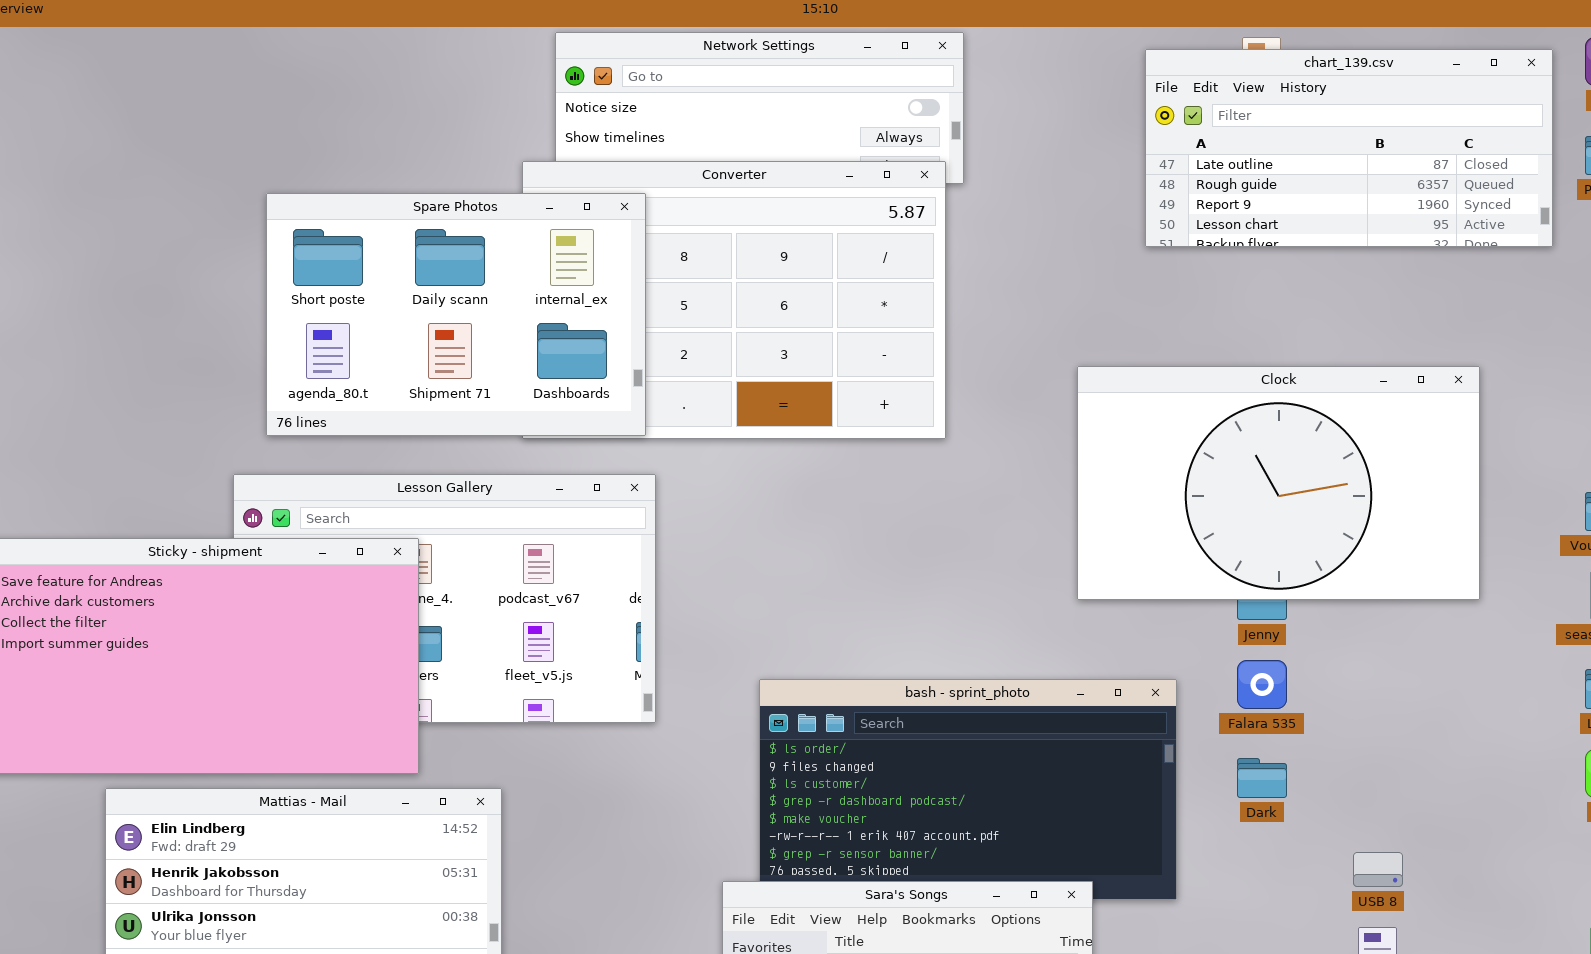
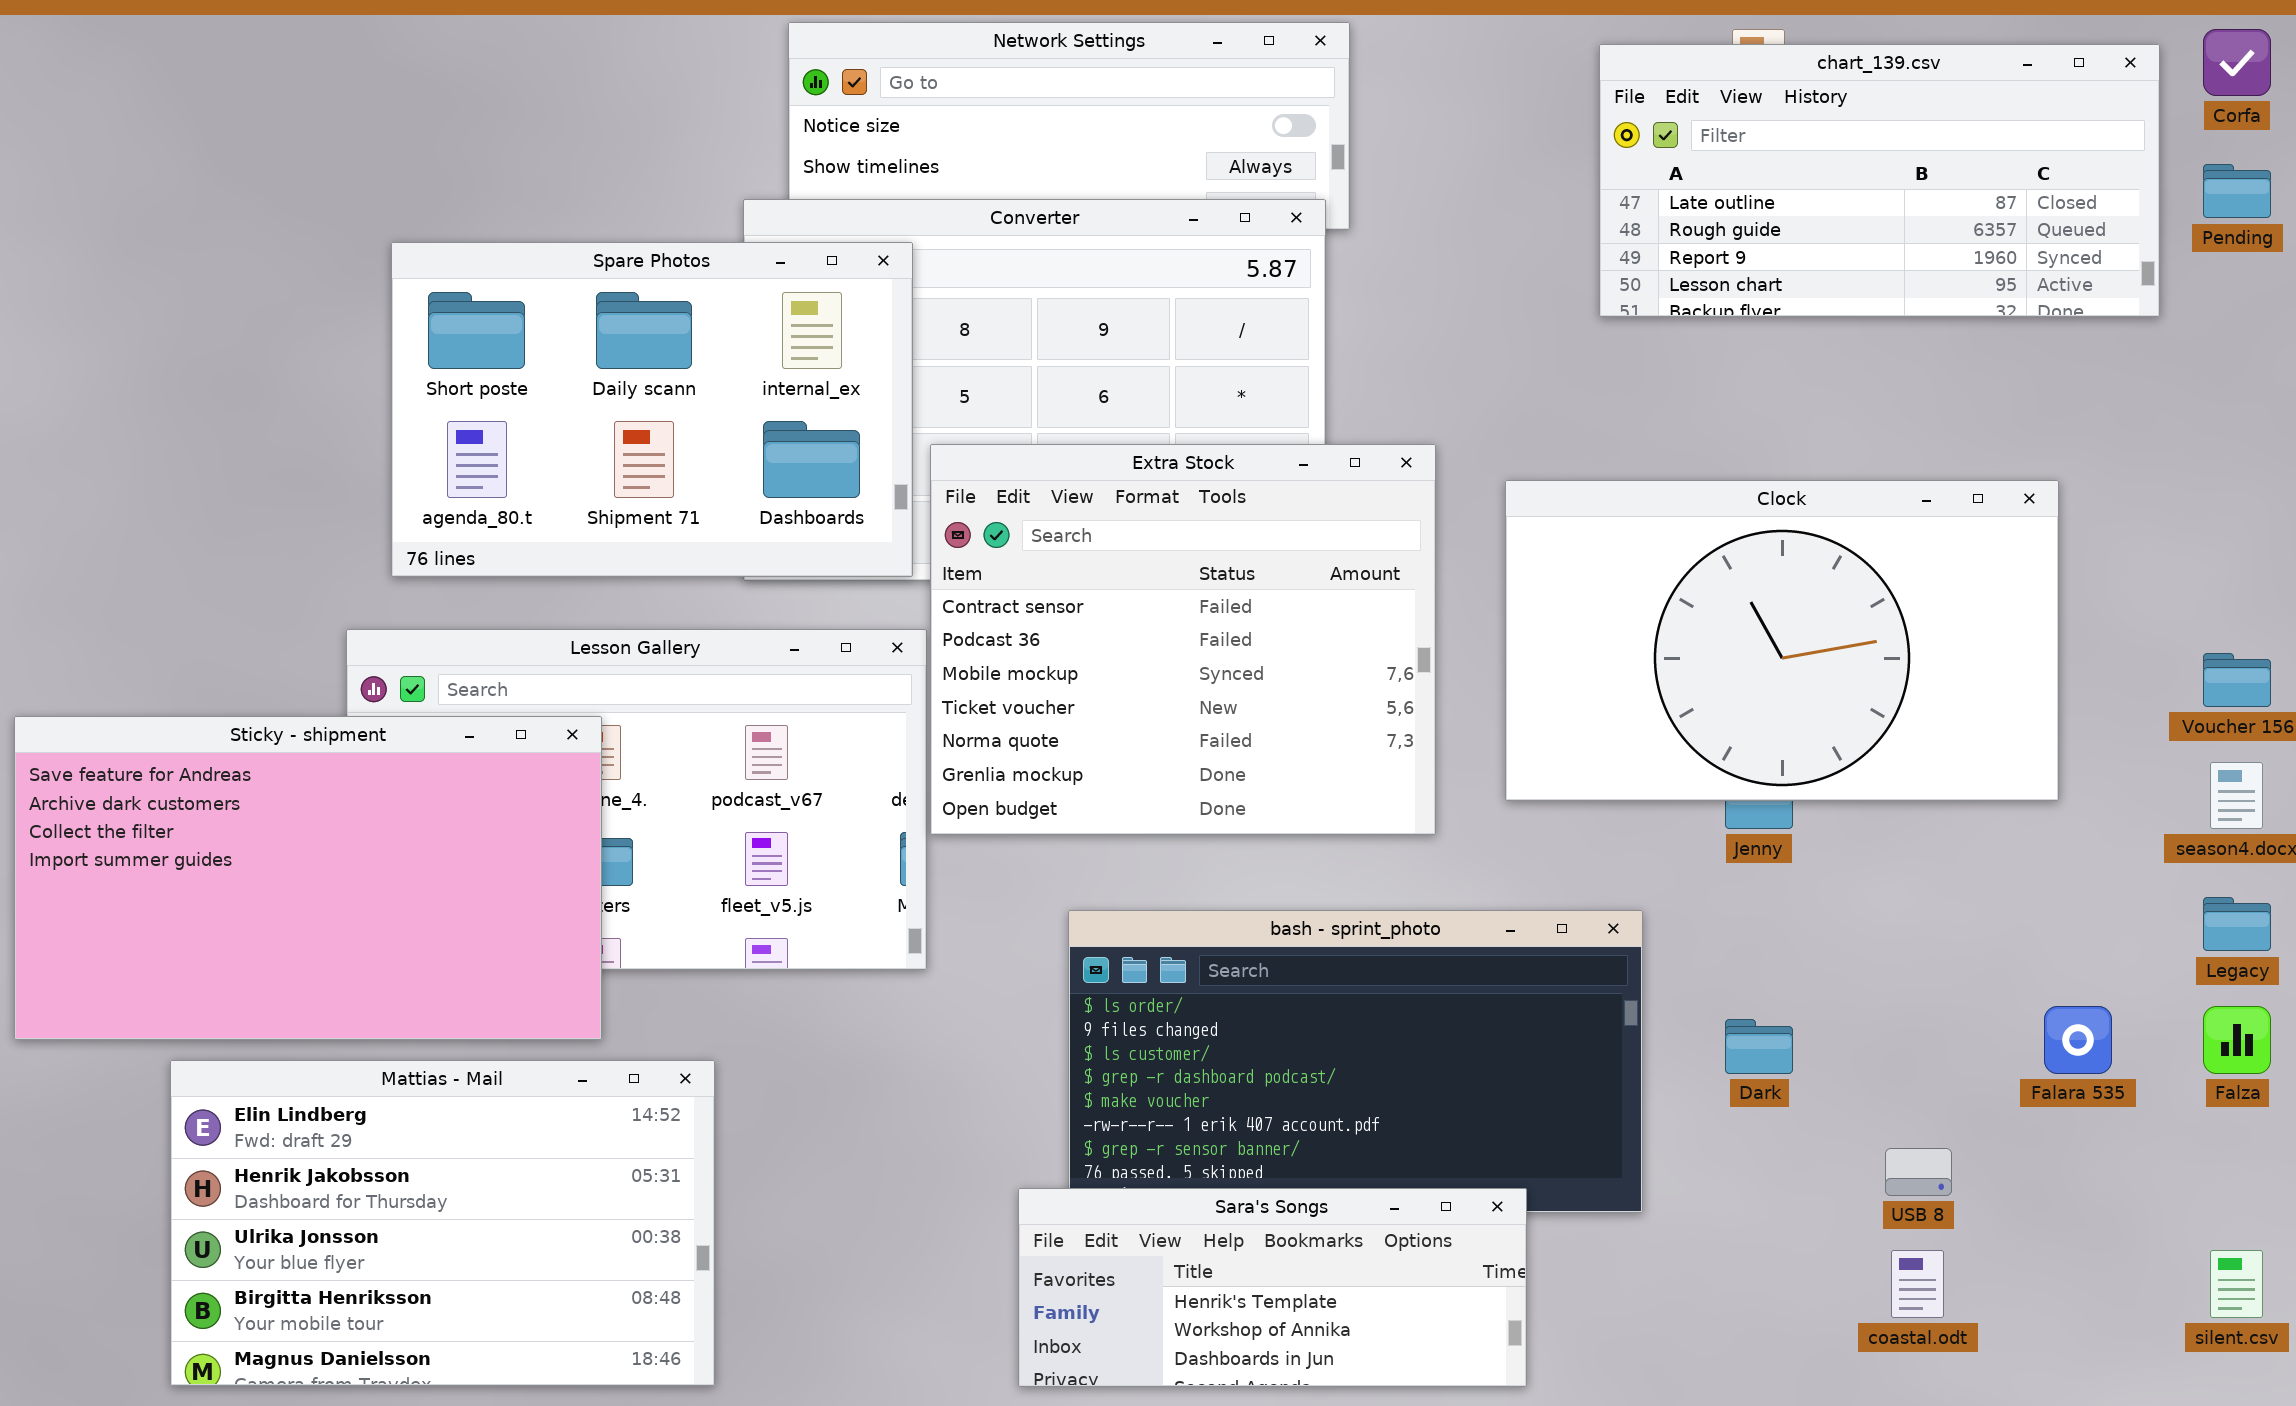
Extra Stock: none -> [930,444,1436,835], opened
Falara 535: [1237,660,1287,709] -> [2044,1006,2112,1074], moved

